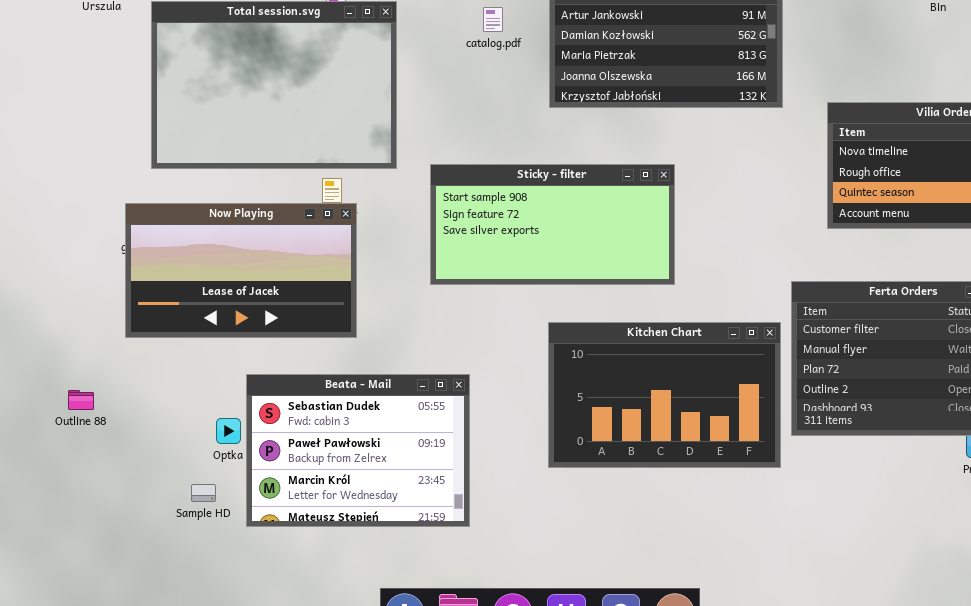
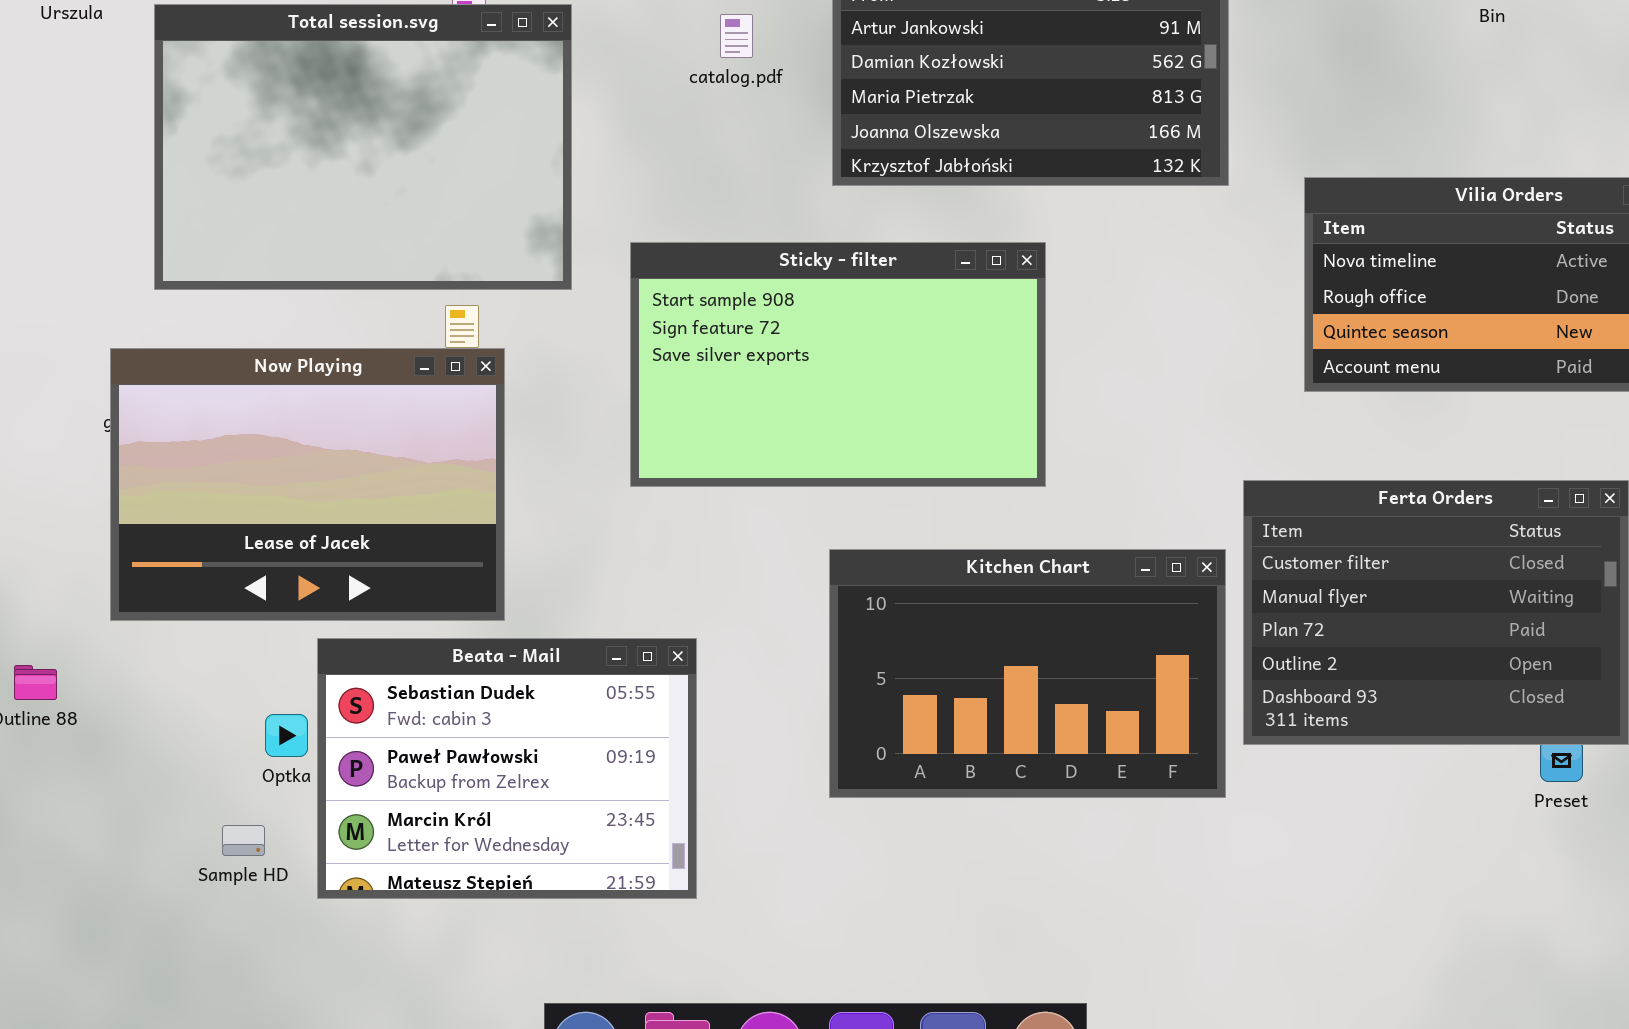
Sticky - filter: [430,164,675,285] -> [630,242,1046,487], resized
Now Playing: [125,203,357,338] -> [110,348,505,621], resized

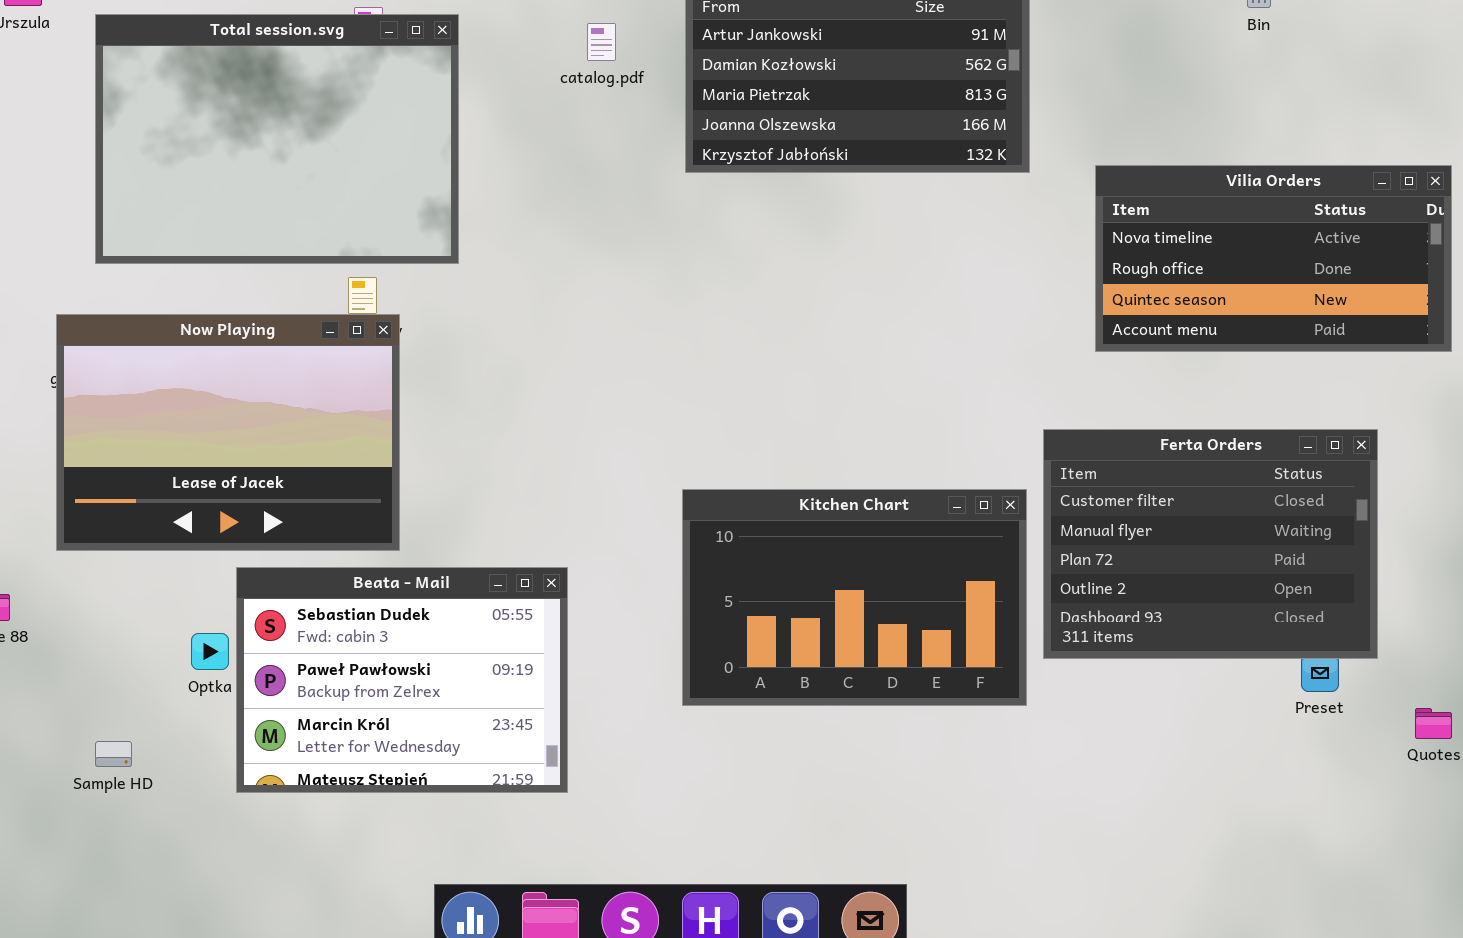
Sticky - filter: [630,242,1046,487] -> none, closed
Sample HD: [222,825,265,856] -> [95,741,132,767], moved

